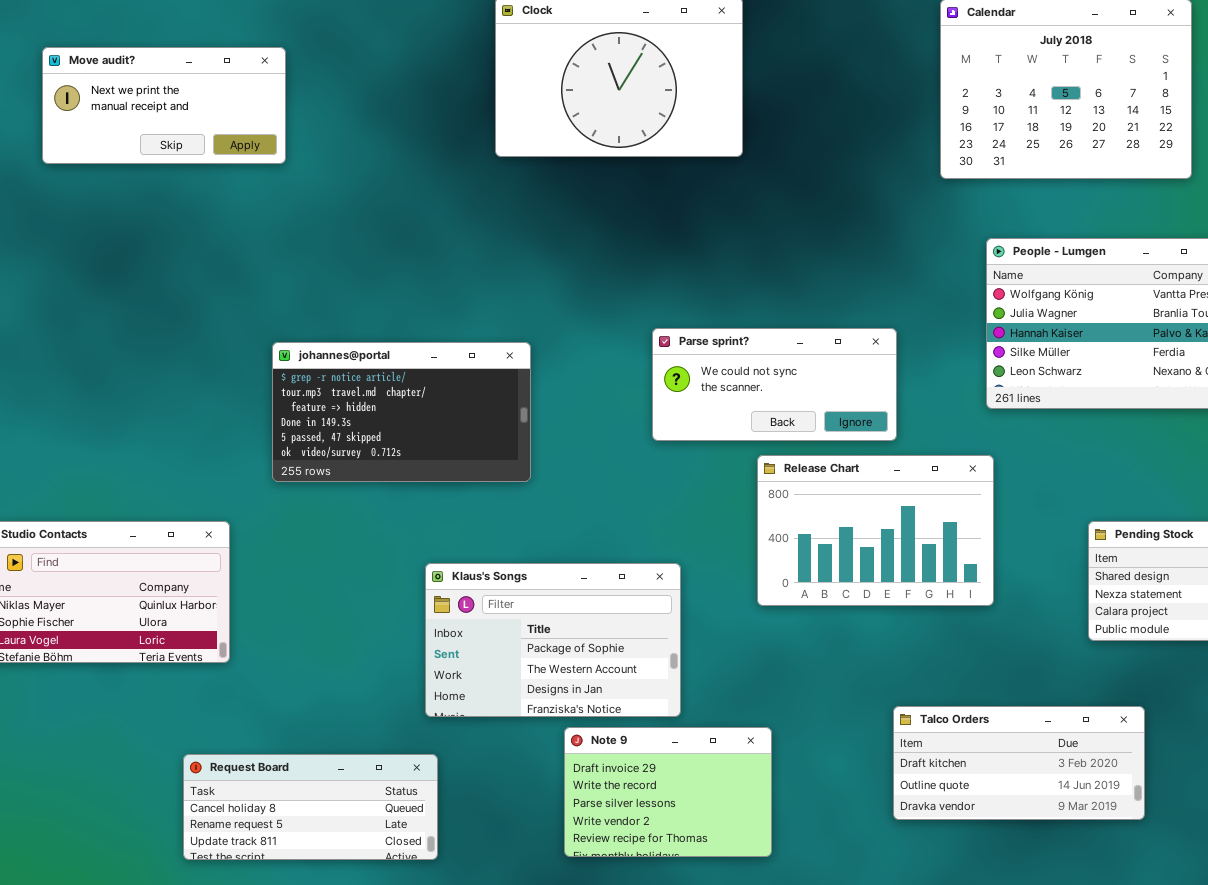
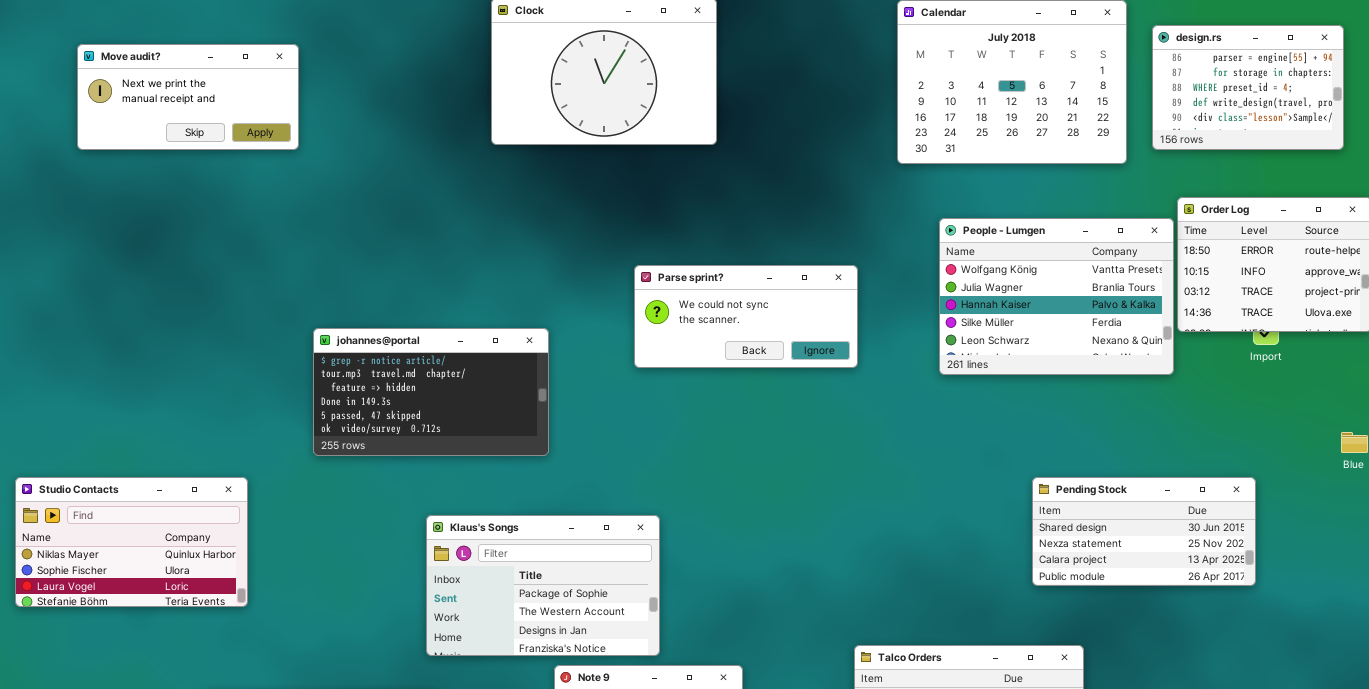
Parse sprint?: [652,328,897,441] -> [634,265,858,368], moved
johannes@portal: [272,342,531,482] -> [313,328,549,456], moved
Release Chart: [757,455,994,606] -> none, closed

